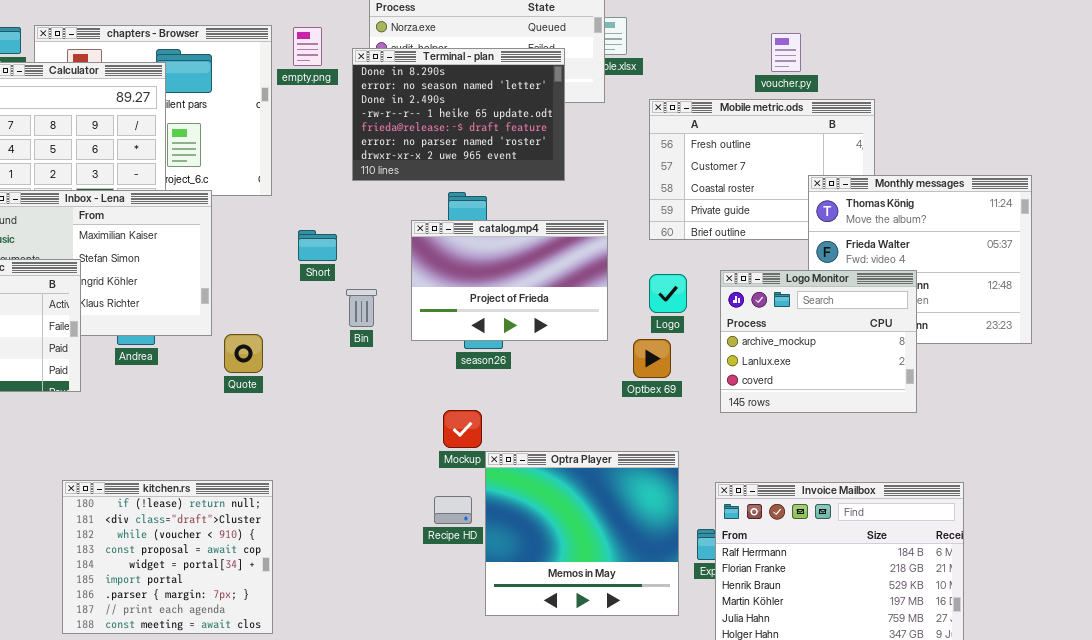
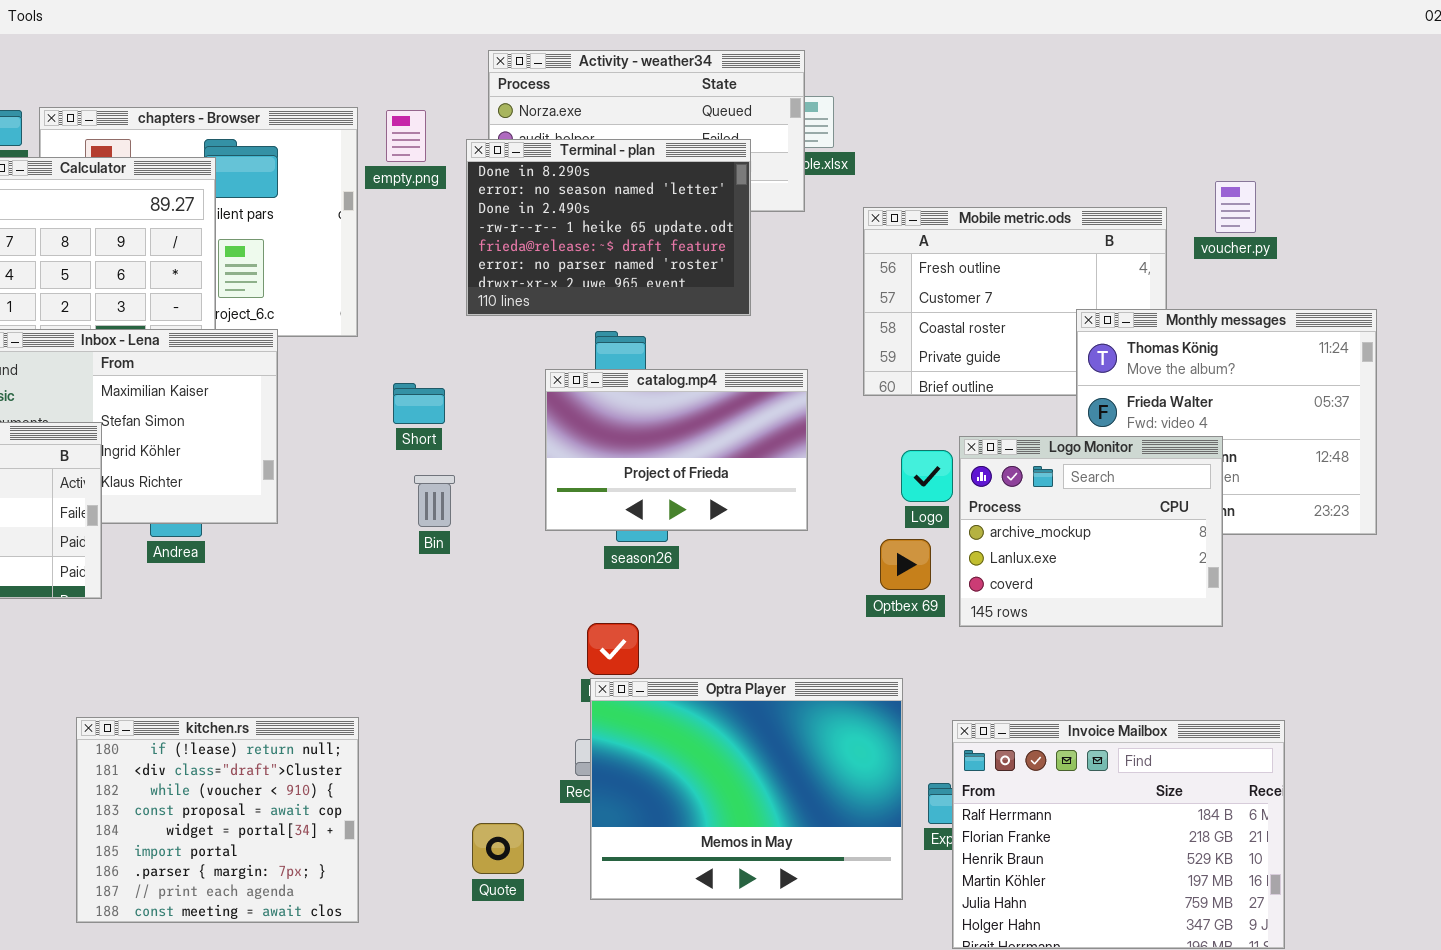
voucher.py: [771,33,801,72] -> [1215,181,1256,233], moved
Logo: [649,274,687,313] -> [901,450,953,502], moved
Bin: [346,289,377,327] -> [414,475,455,527], moved
Quote: [224,334,263,373] -> [472,823,524,874], moved
Optbex 69: [633,339,671,378] -> [880,539,931,590], moved
Optra Player: [485,451,679,616] -> [590,678,903,900], resized

